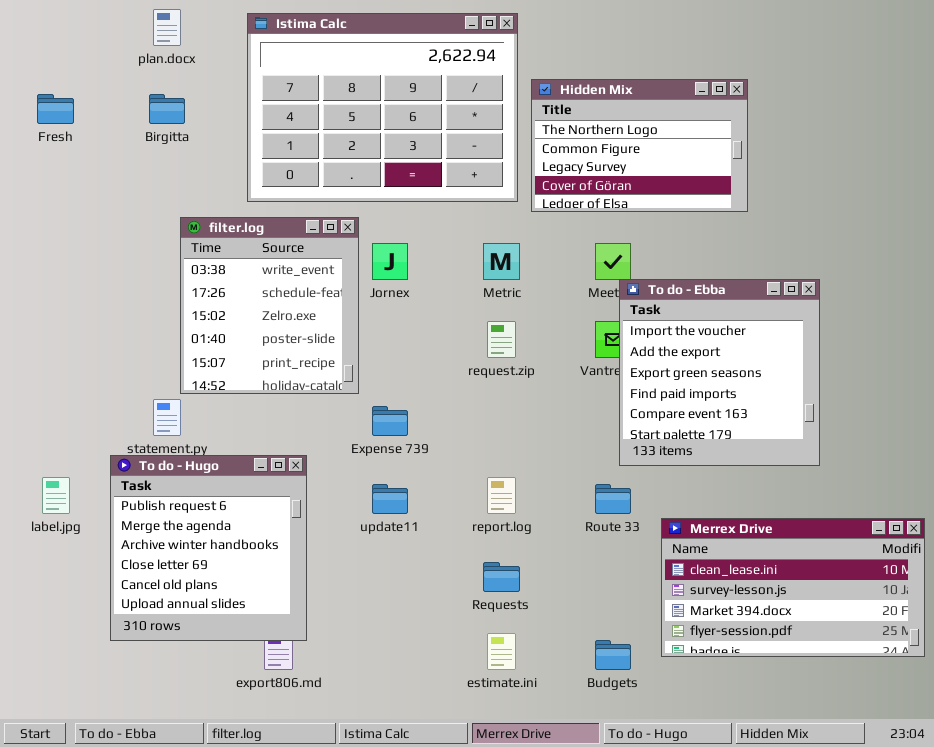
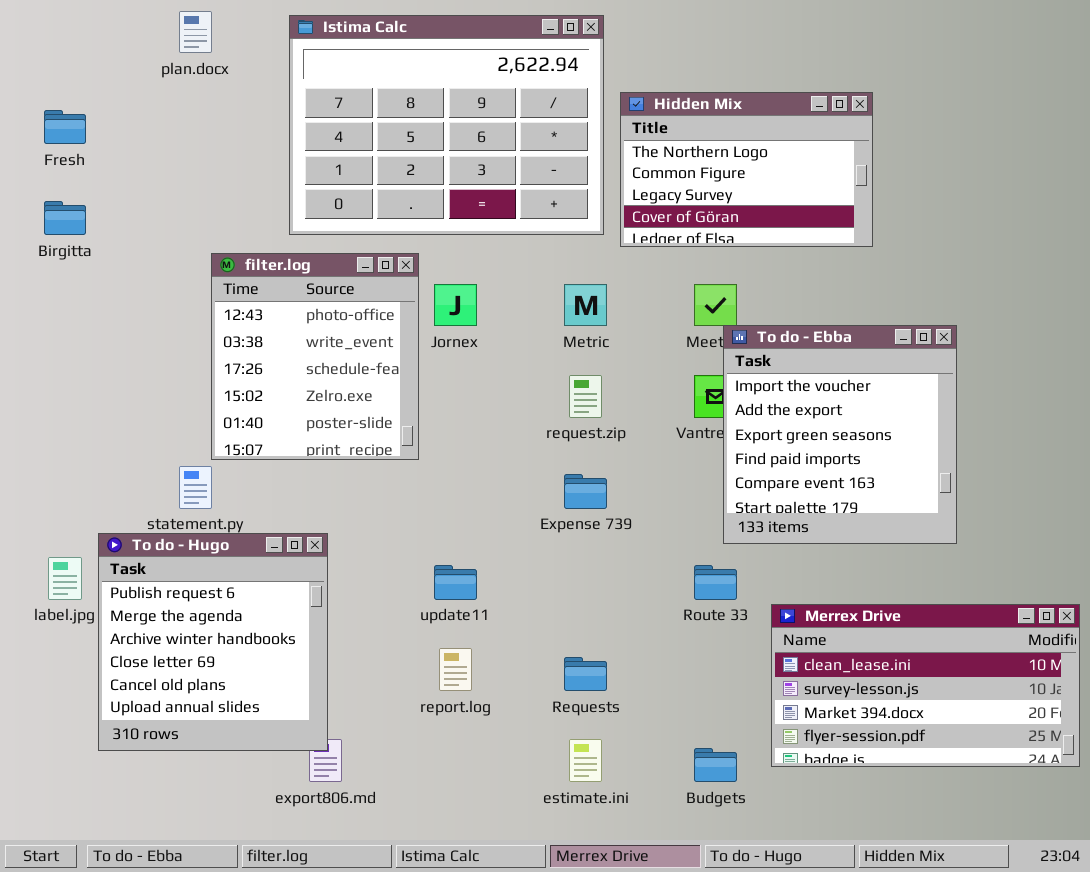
Birgitta: [149,94,185,124] -> [44,201,86,235], moved
filter.log: [180,217,359,394] -> [211,253,419,460], scrolled up 1 row
Expense 739: [372,406,408,436] -> [564,474,607,509], moved
To do - Hugo: [110,455,307,641] -> [98,533,328,751], moved
report.log: [487,477,516,514] -> [439,648,472,691], moved

